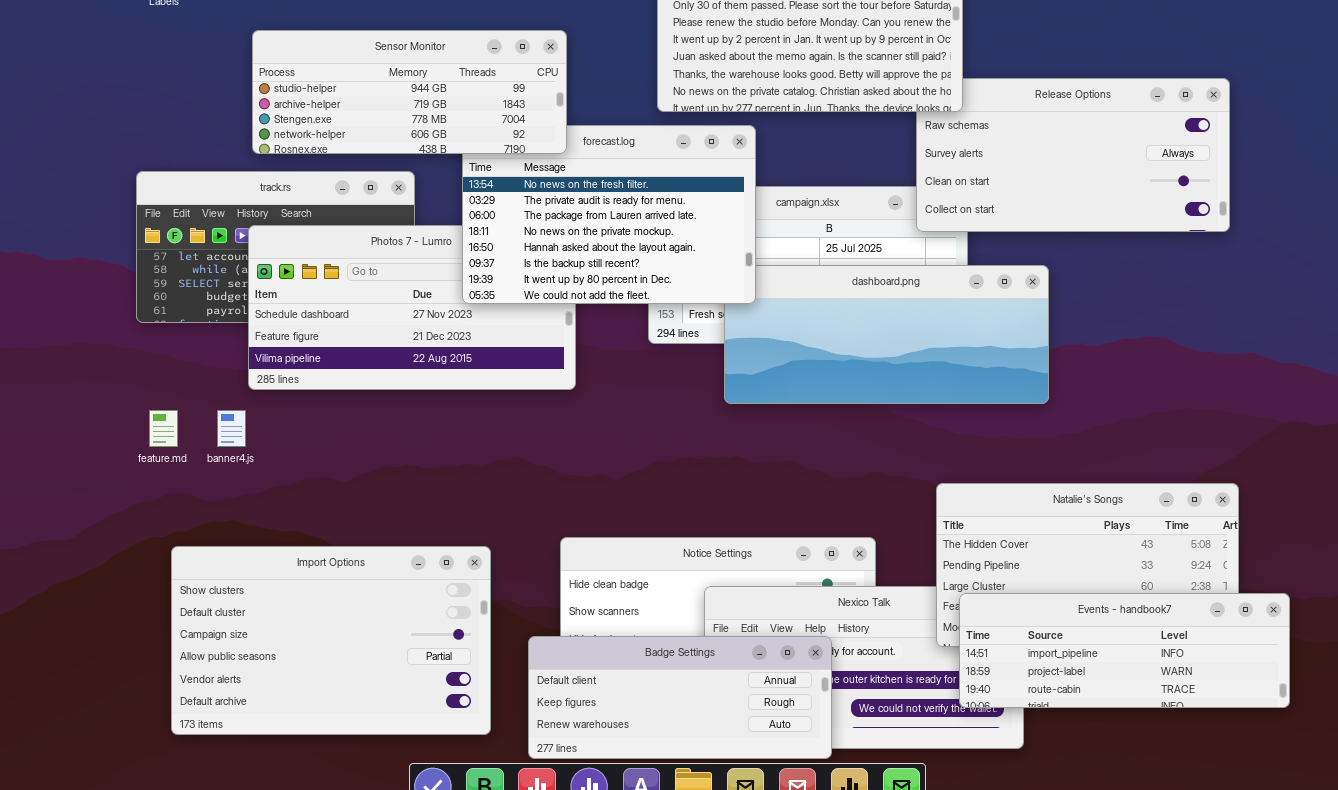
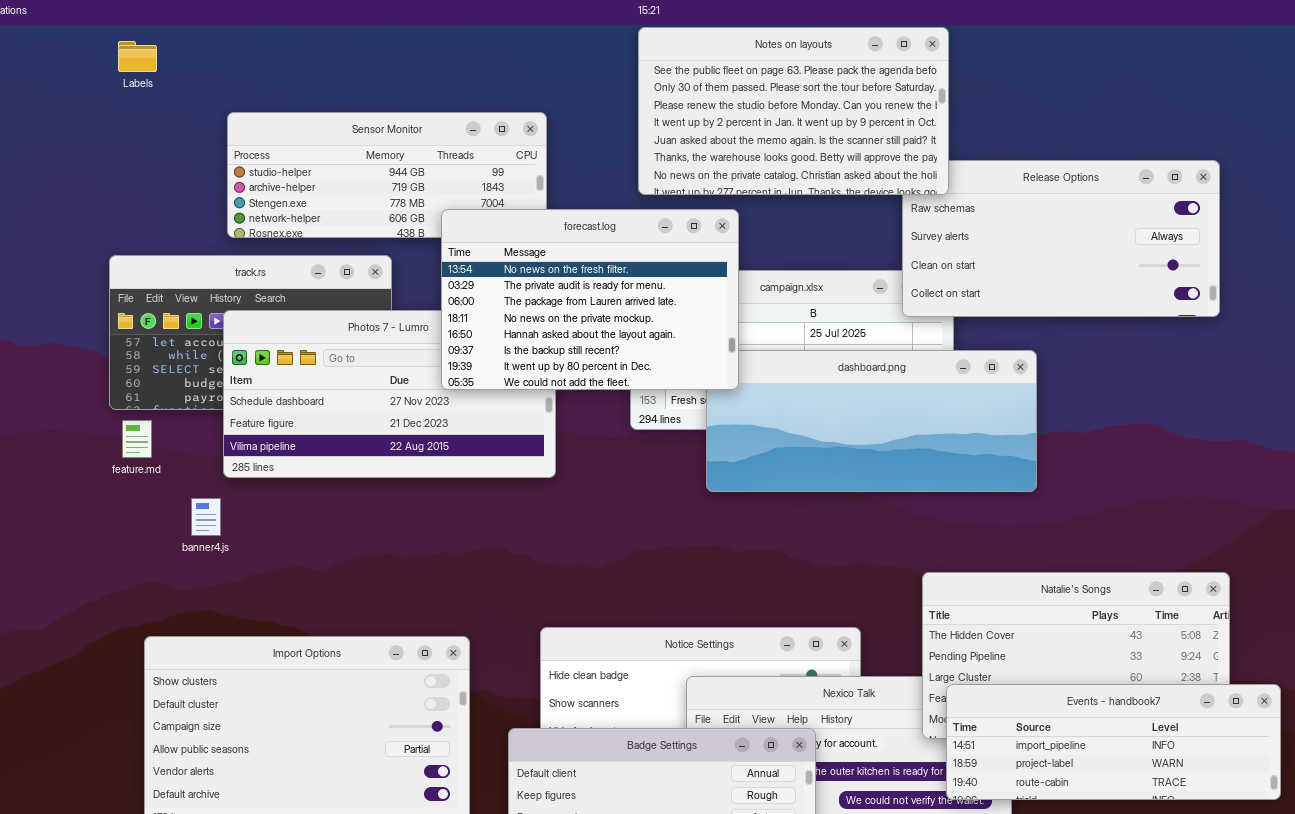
forecast.log: [462,125,756,304] -> [441,209,739,390], raised
feature.md: [149,410,178,447] -> [122,420,152,458], moved

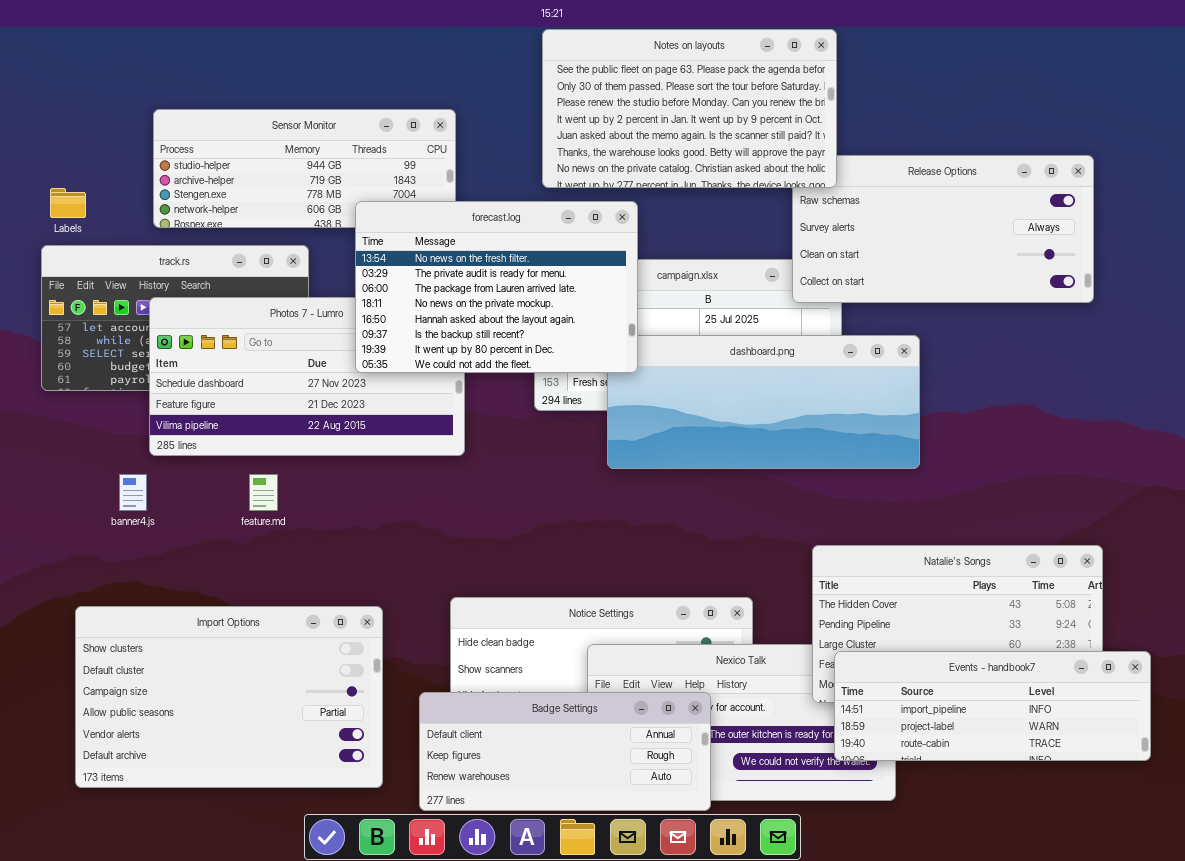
Labels: [118,41,157,72] -> [50,188,86,218], moved
feature.md: [122,420,152,458] -> [249,474,278,511], moved

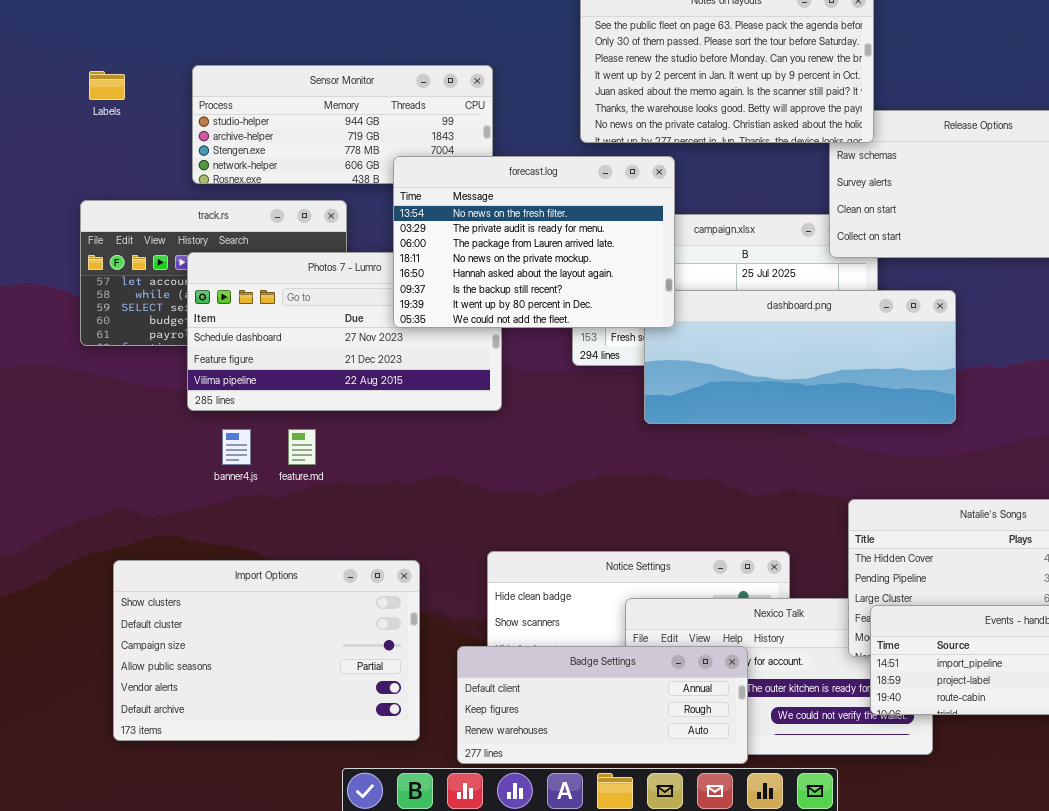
Labels: [50,188,86,218] -> [89,71,125,100], moved
banner4.js: [119,474,147,511] -> [222,429,251,465], moved

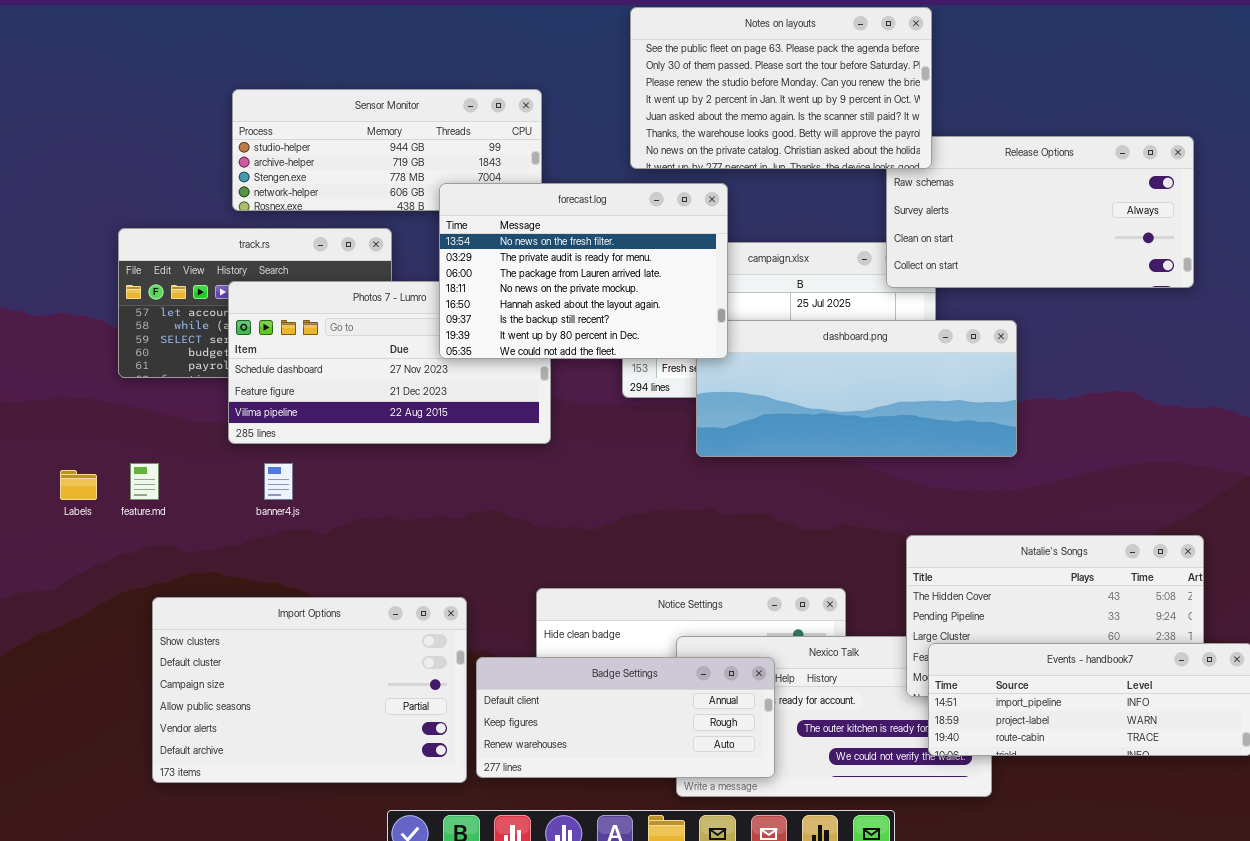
Labels: [89,71,125,100] -> [60,470,97,500], moved
feature.md: [288,429,316,465] -> [130,463,159,500], moved
Badge Settings: [457,646,748,764] -> [476,657,775,778], moved

